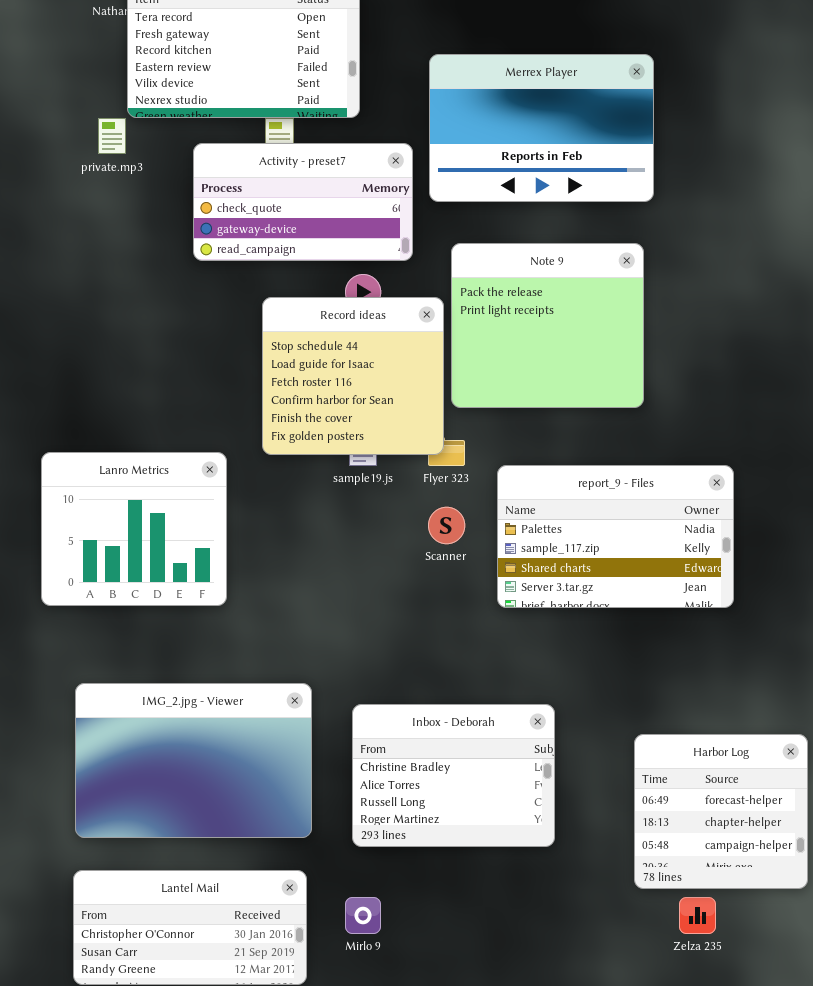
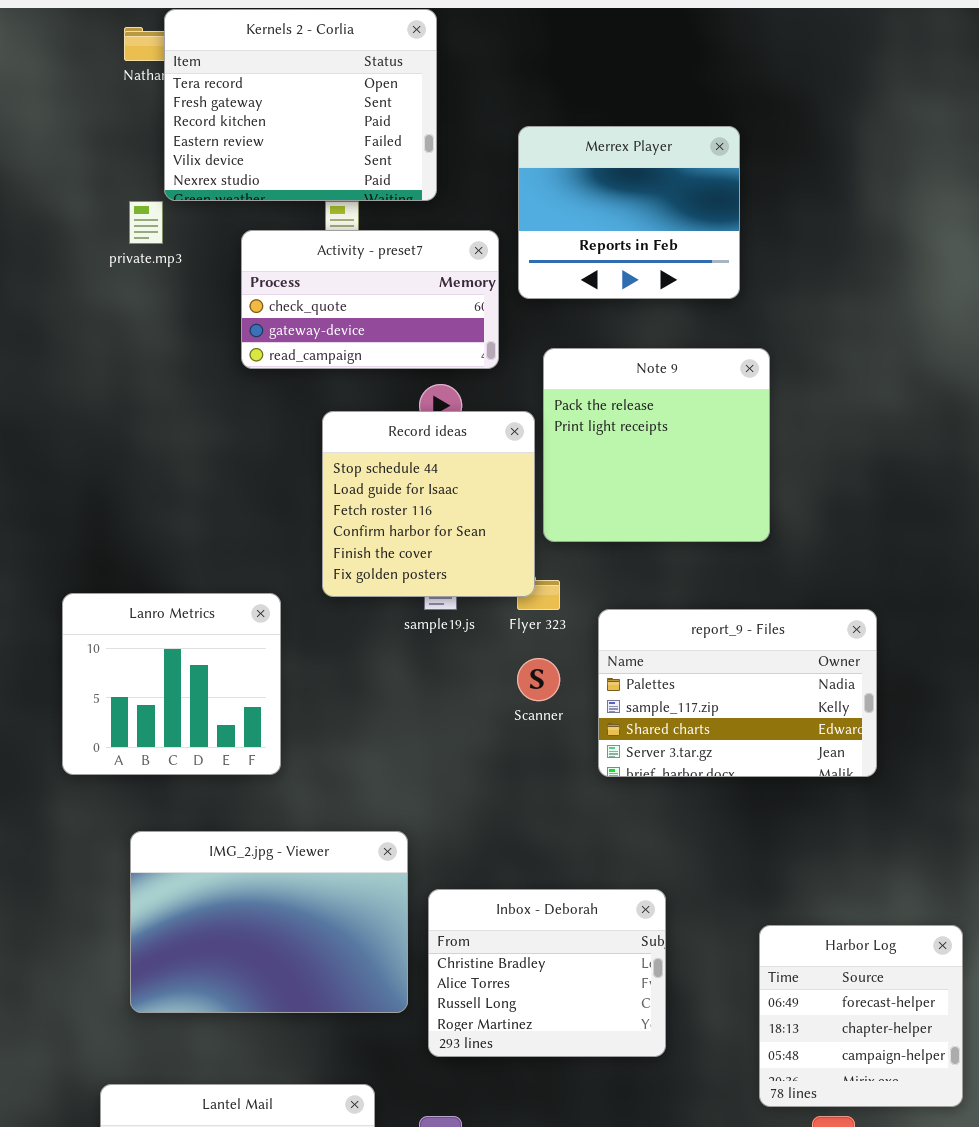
Merrex Player: [429,54,654,202] -> [518,126,740,299], resized
IMG_2.jpg - Viewer: [75,683,312,838] -> [130,831,408,1013], moved

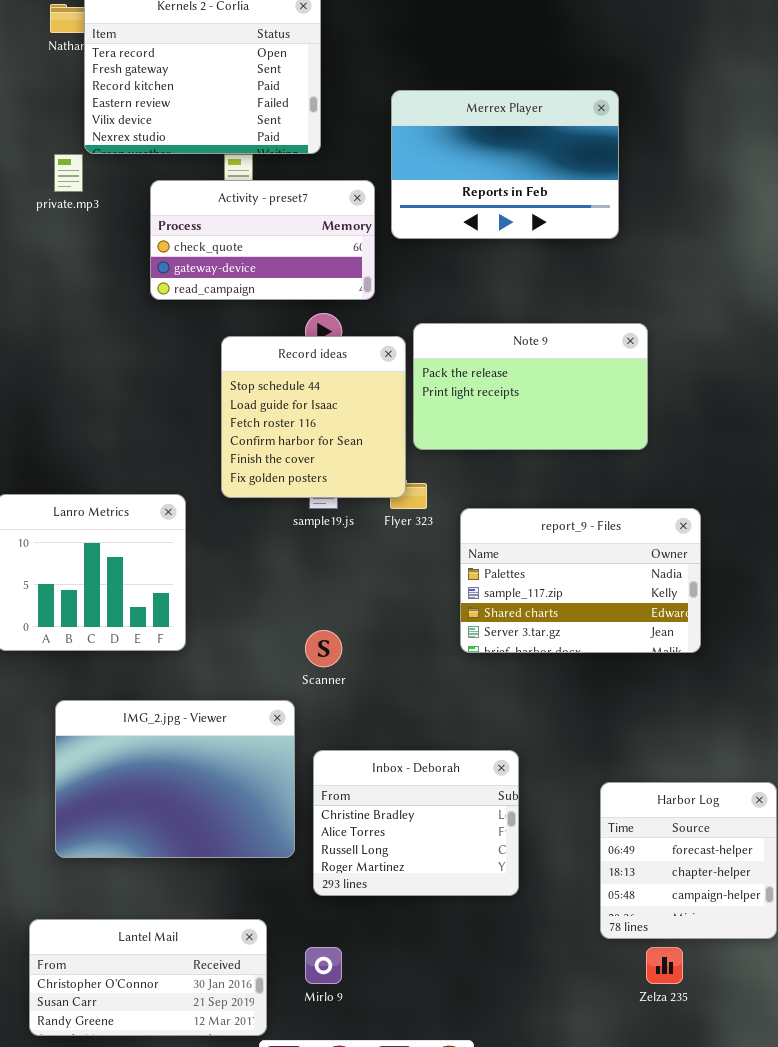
Merrex Player: [518,126,740,299] -> [391,90,619,239], resized
Note 9: [543,348,770,542] -> [413,323,648,450], resized
Scanner: [517,658,560,701] -> [305,630,342,667], moved

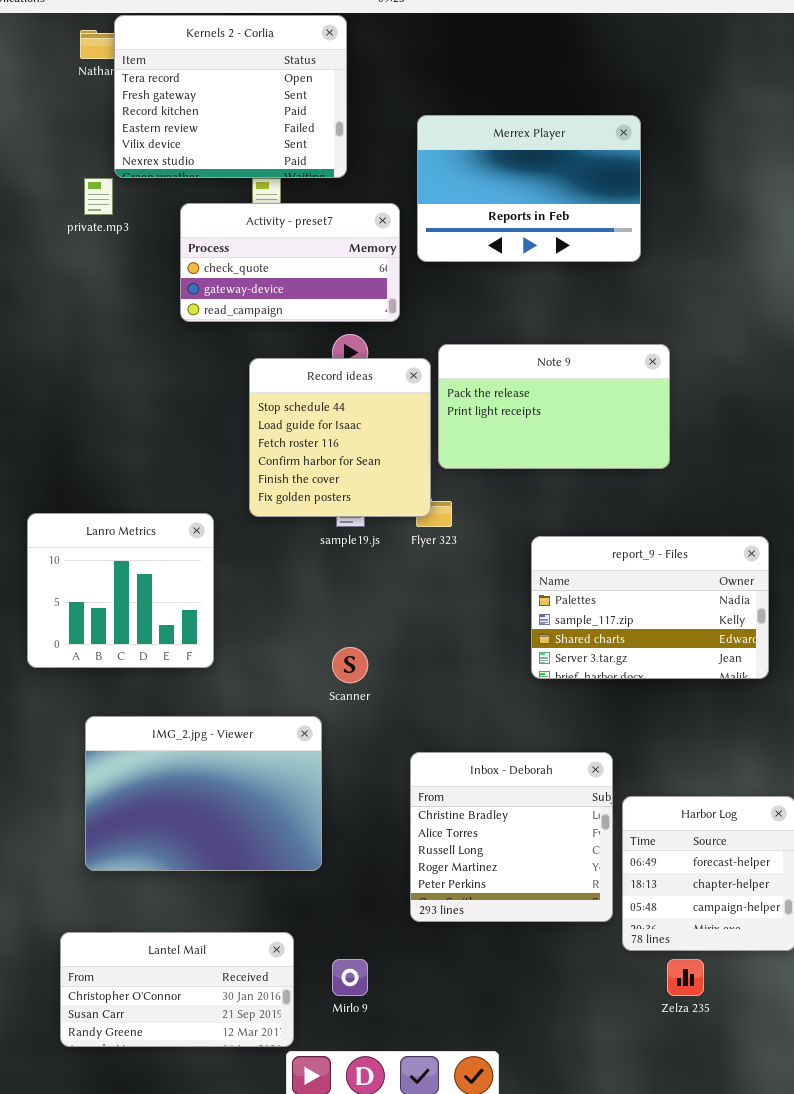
report_9 - Files: [460,508,701,653] -> [531,536,769,679], moved
Inbox - Deborah: [313,750,519,896] -> [410,752,613,922], moved, resized

